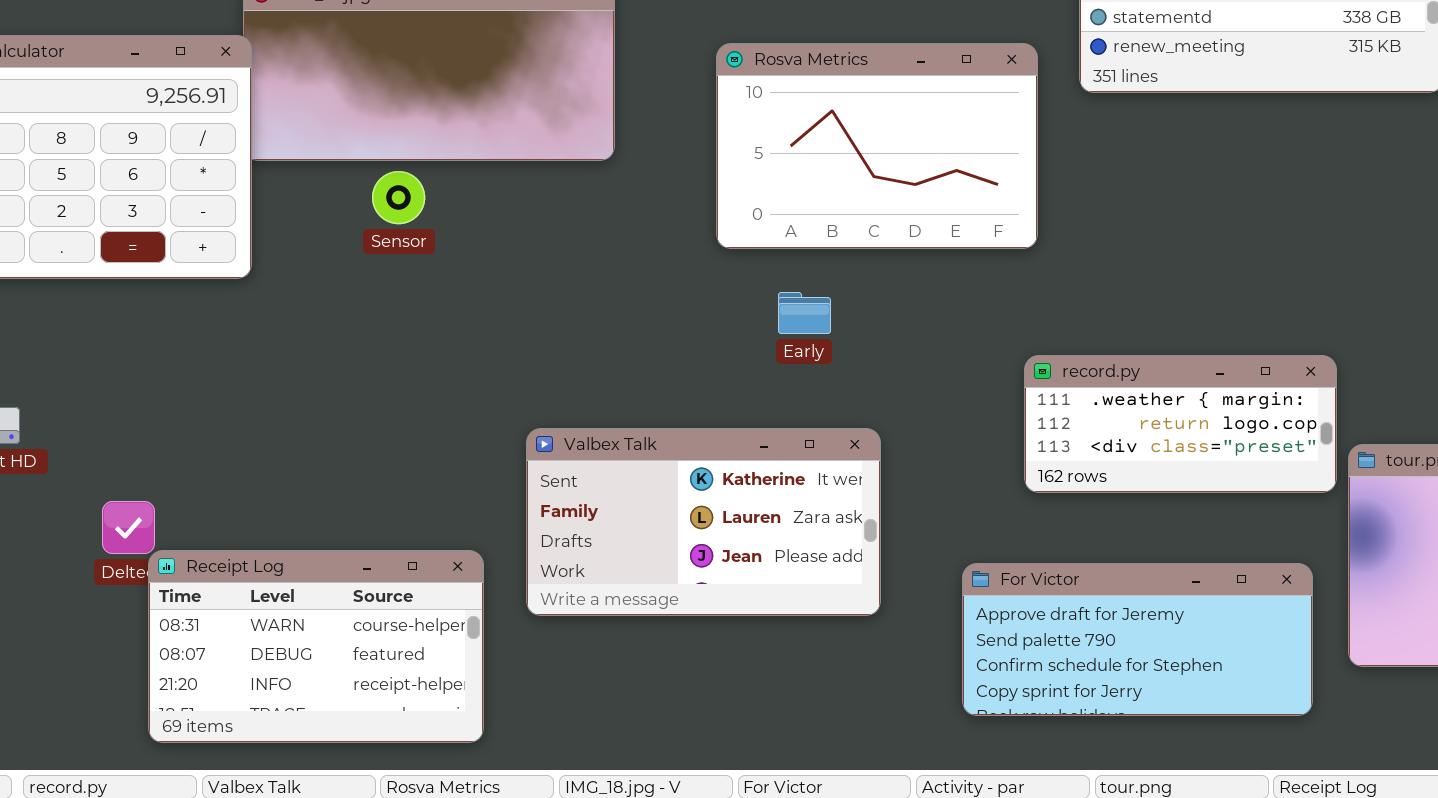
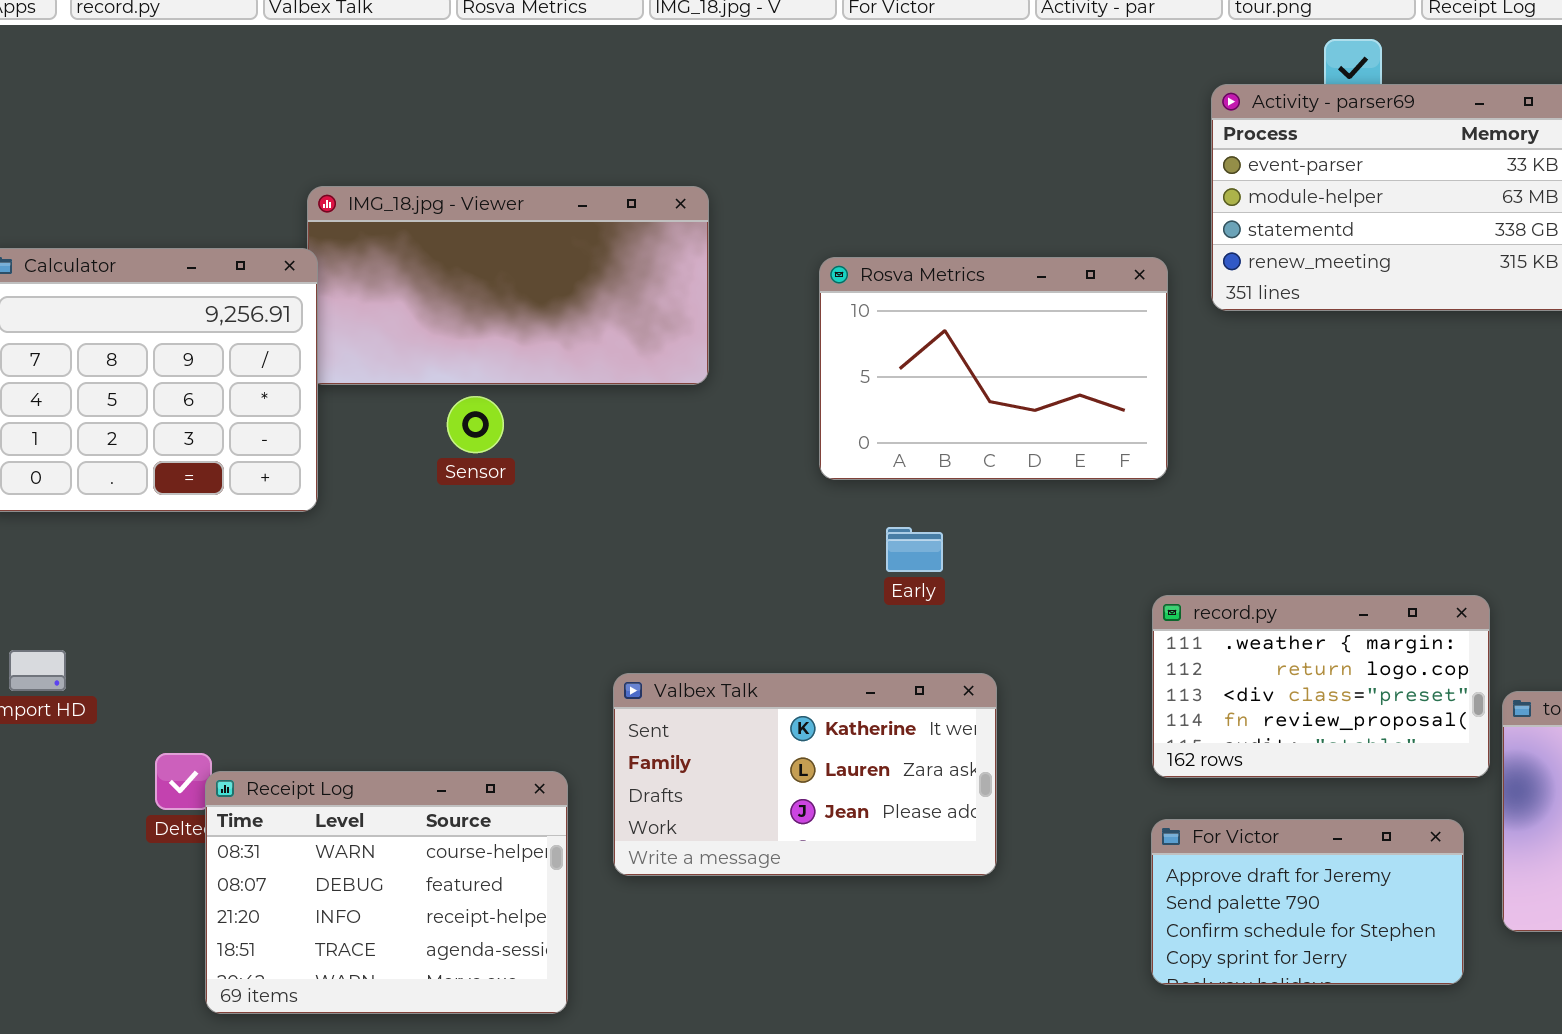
record.py: [1024,355,1337,493] -> [1152,595,1490,778], resized
Receipt Log: [148,550,484,743] -> [205,771,568,1014], resized
For Victor: [962,563,1313,716] -> [1151,819,1464,985], resized

